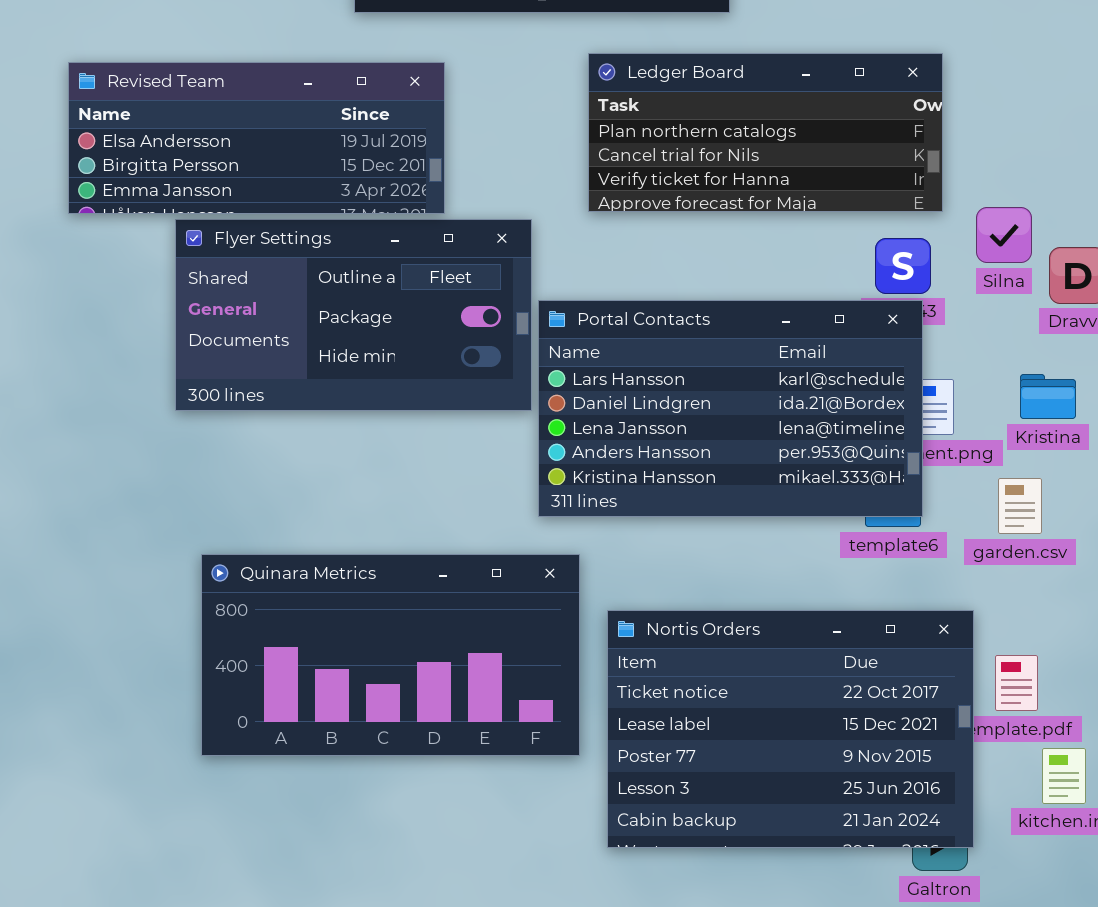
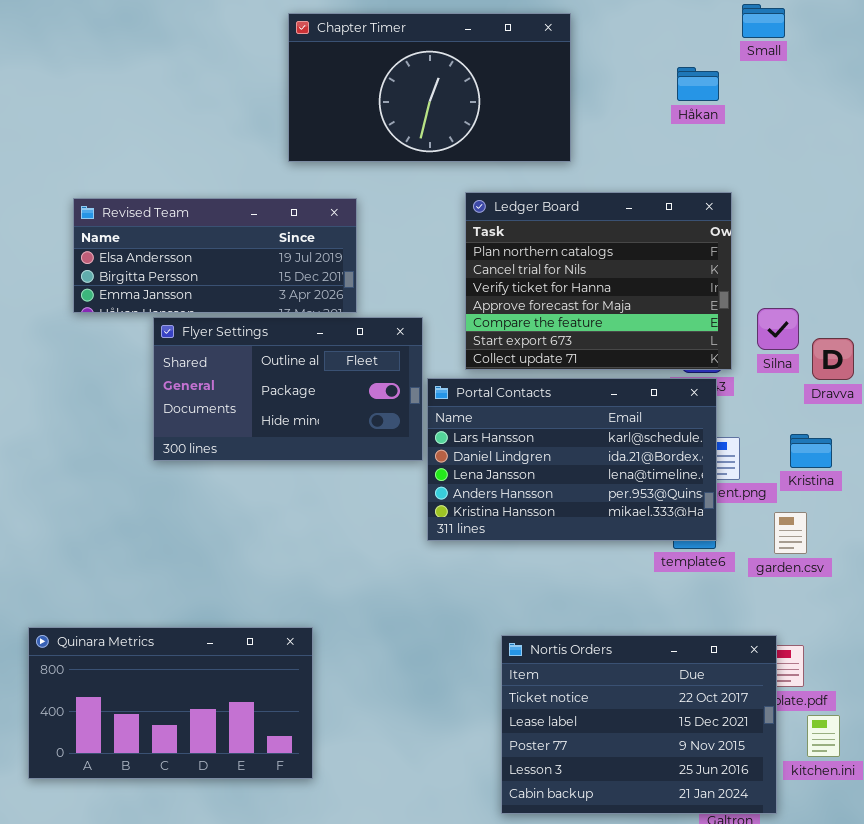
Ledger Board: [588,53,943,212] -> [465,192,732,370], resized
Quinara Metrics: [201,554,580,756] -> [28,627,313,779], moved
Nortis Orders: [607,610,974,848] -> [501,635,777,814], moved

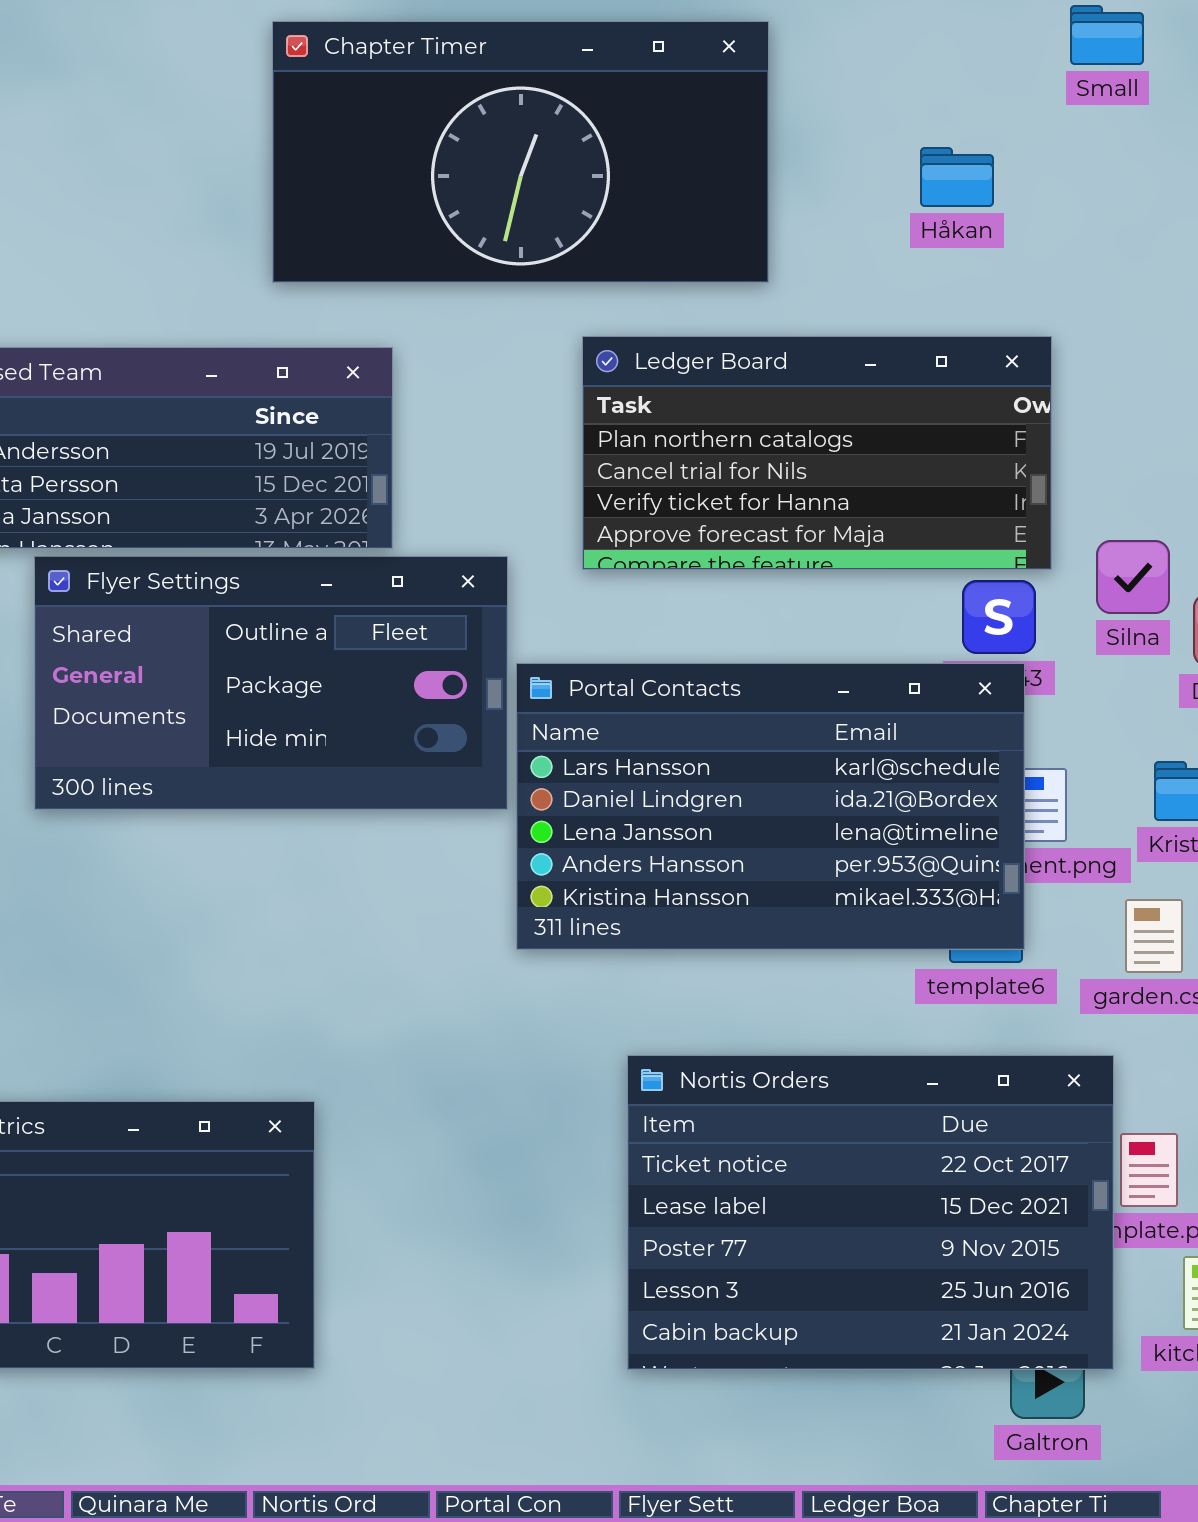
Håkan: [677,67,719,101] -> [920,147,994,207], moved
Ledger Board: [465,192,732,370] -> [582,336,1052,570], resized
Nortis Orders: [501,635,777,814] -> [627,1055,1114,1370], moved

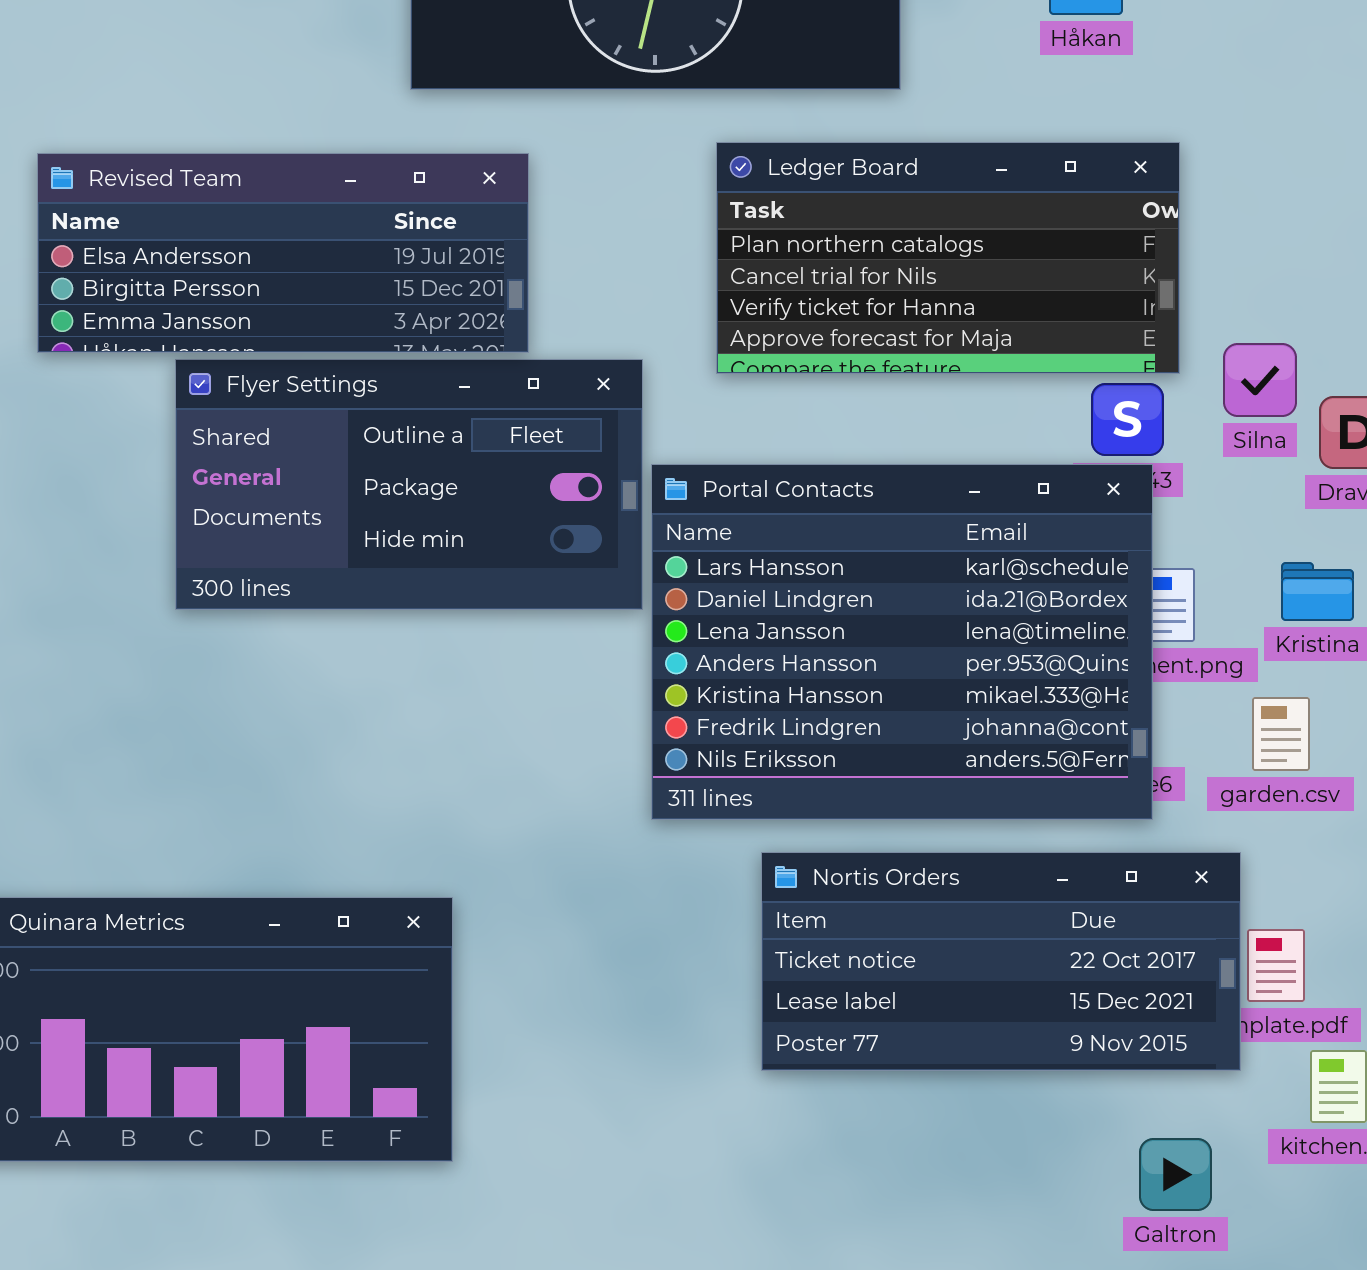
Portal Contacts: [516,663,1025,950] -> [651,464,1153,820], resized
Nortis Orders: [627,1055,1114,1370] -> [761,852,1241,1071], resized

